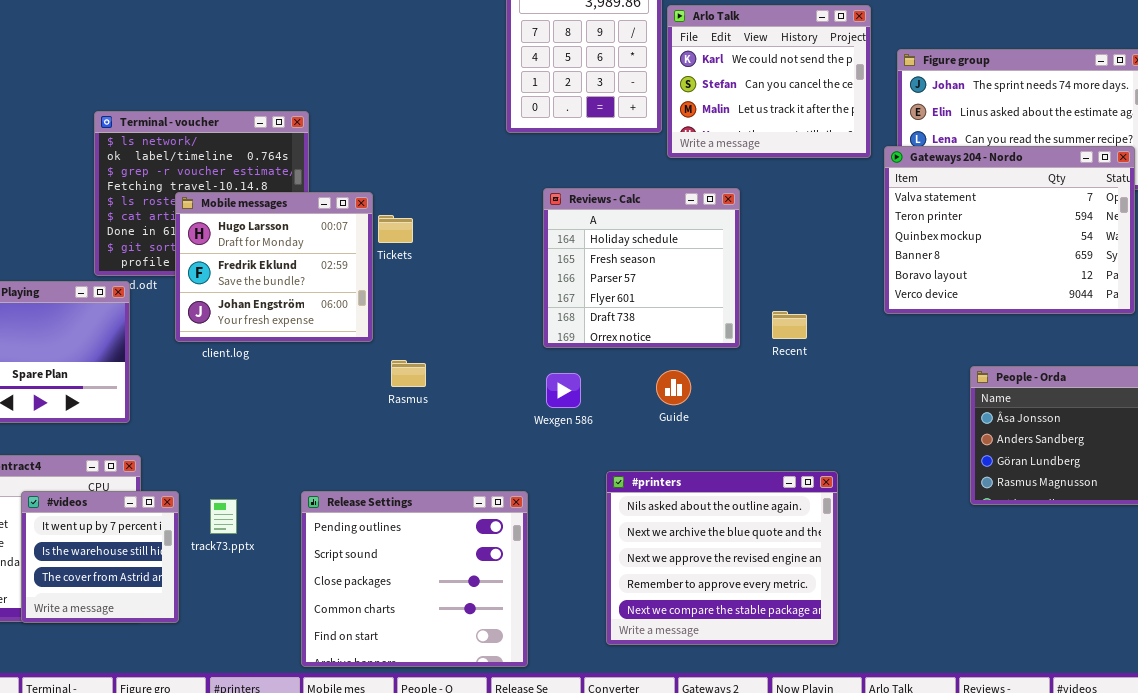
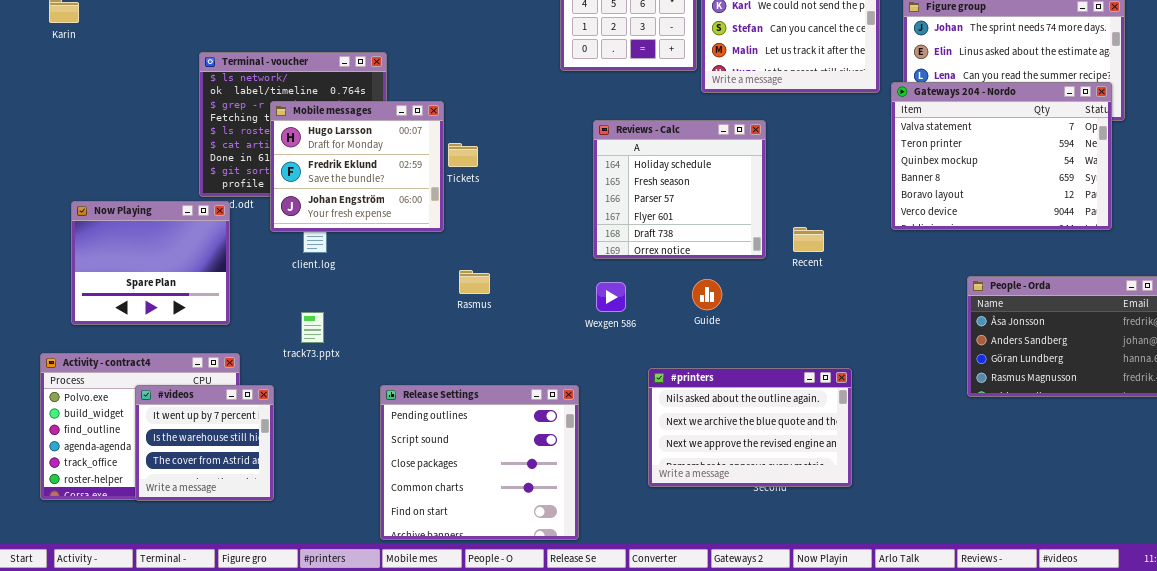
Mobile messages: [175,192,373,342] -> [270,101,444,232], moved
#printers: [606,471,838,645] -> [648,368,852,487], resized
track73.pptx: [210,499,237,534] -> [301,312,324,343], moved

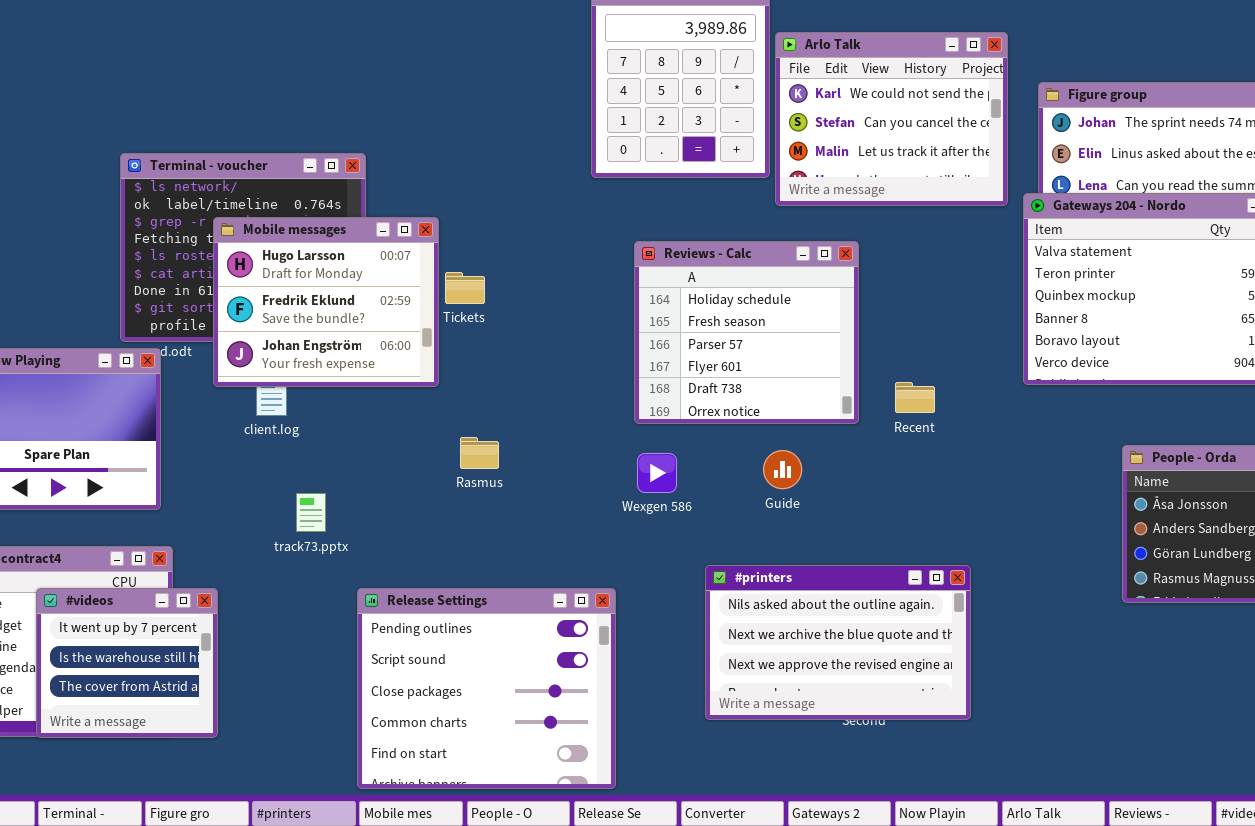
track73.pptx: [301,312,324,343] -> [296,493,326,532], moved

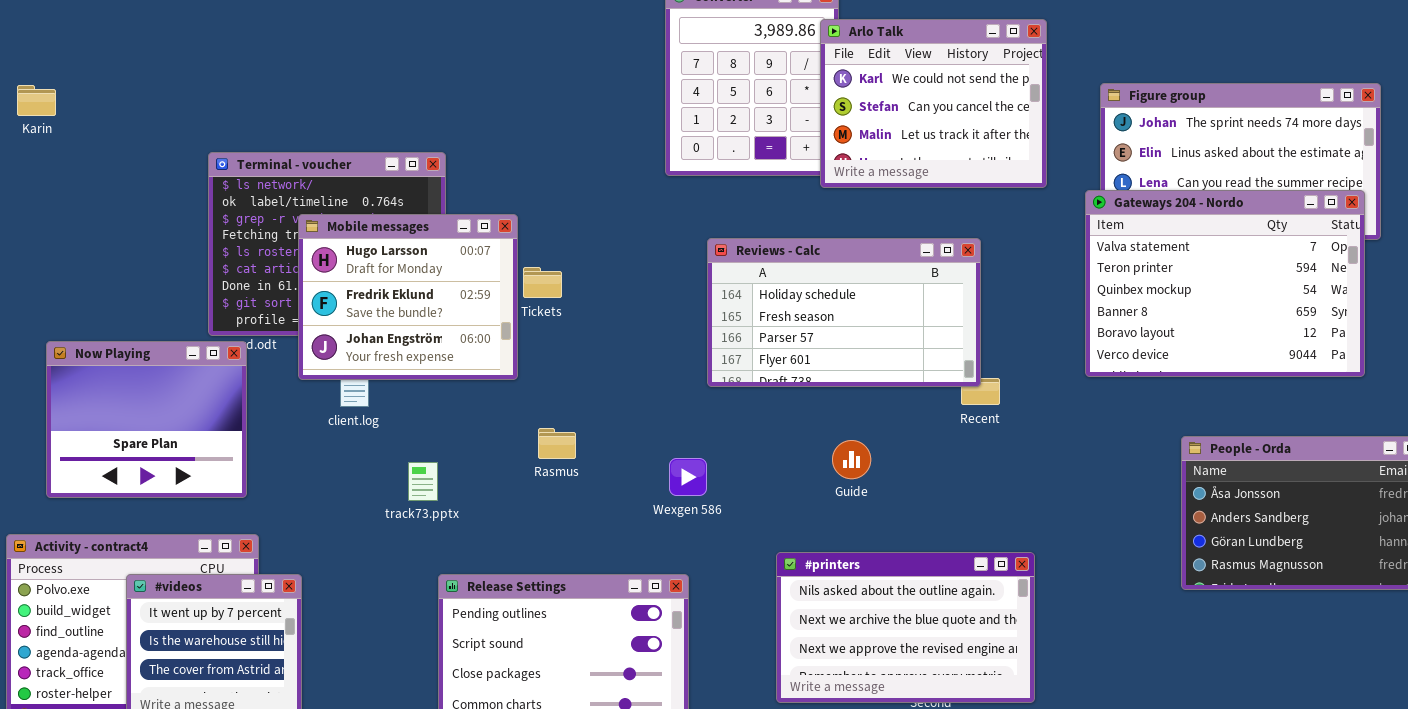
Arlo Talk: [775,32,1008,206] -> [820,19,1047,188], moved
Reviews - Calc: [634,241,859,424] -> [707,238,981,387], resized
Wexgen 586: [637,453,677,493] -> [669,458,707,496], moved
track73.pptx: [296,493,326,532] -> [408,462,438,501], moved

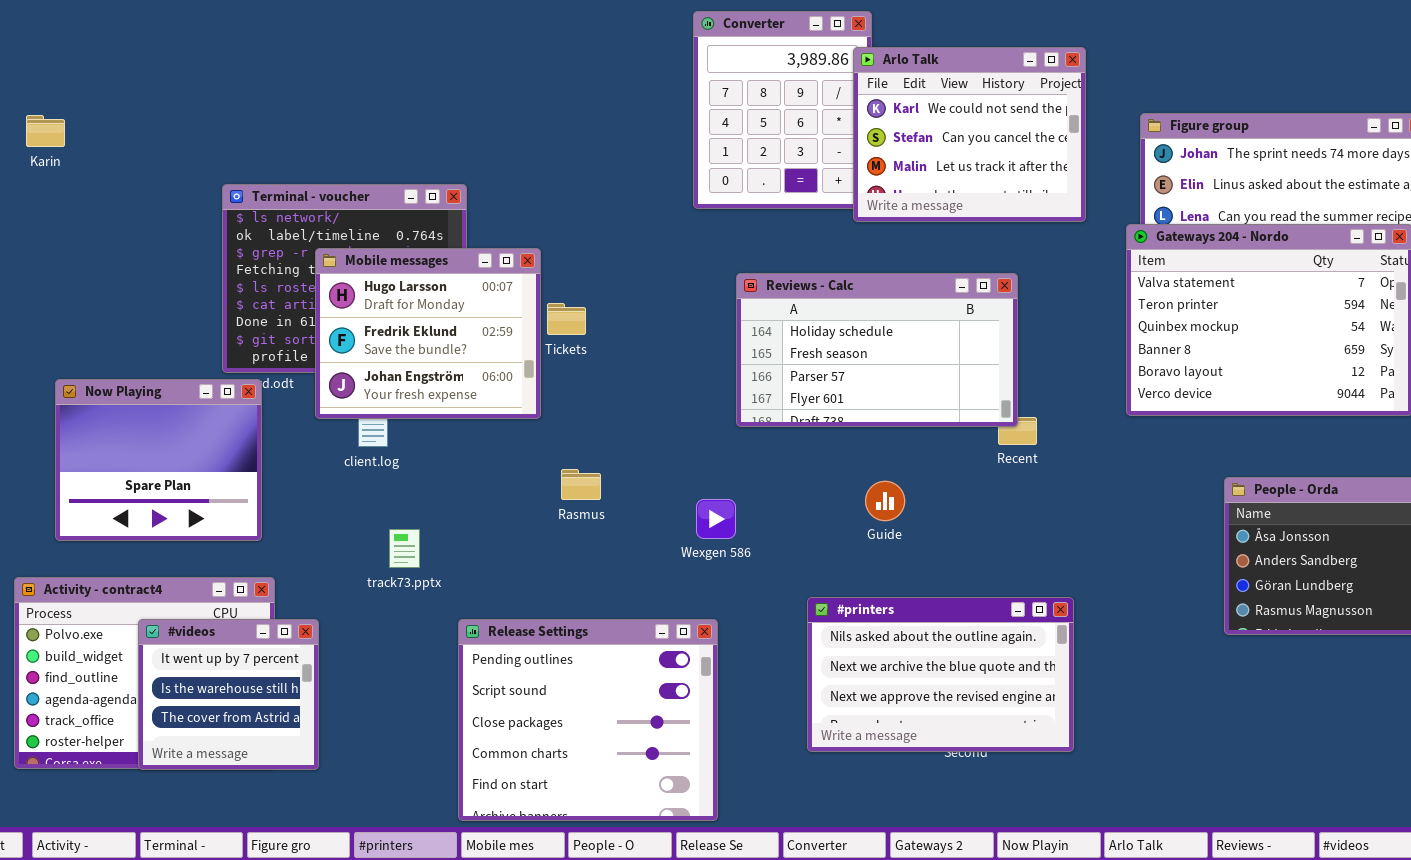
track73.pptx: [408,462,438,501] -> [389,529,420,568], moved

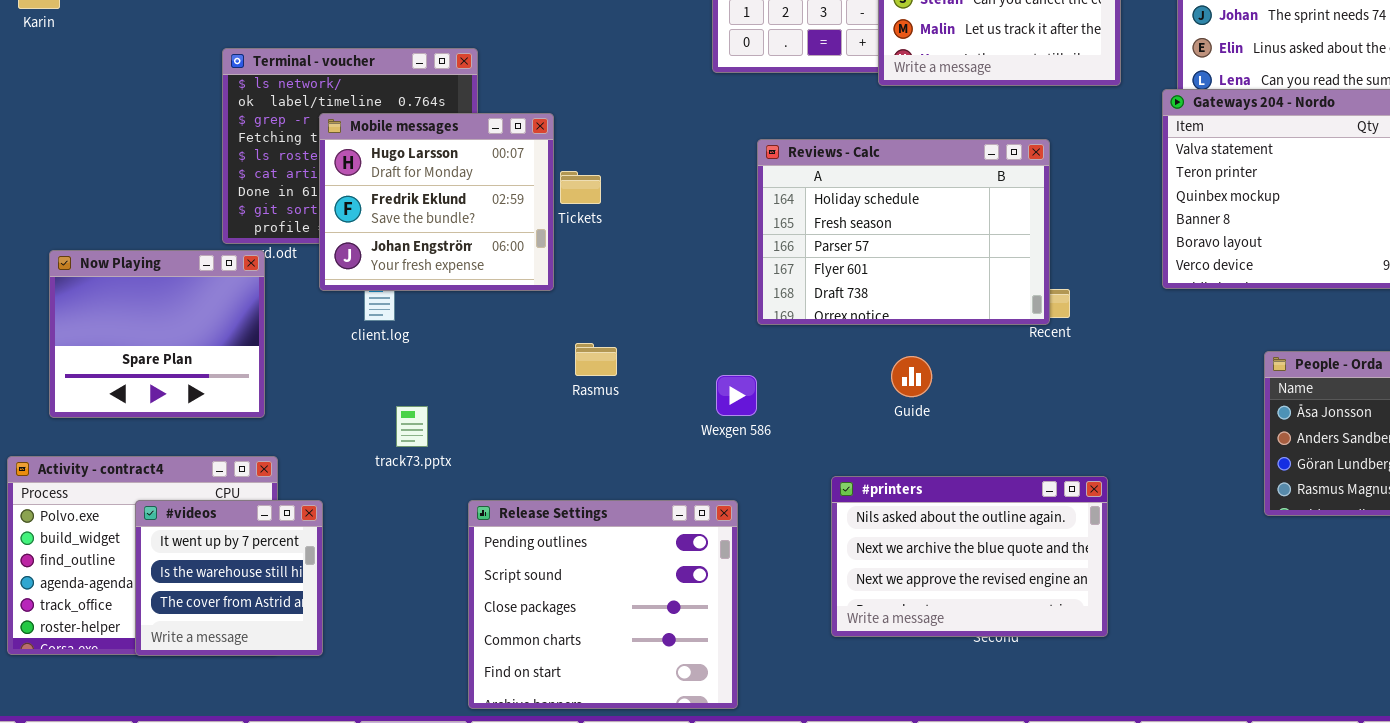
Reviews - Calc: [736,273,1018,427] -> [757,139,1050,325], resized

